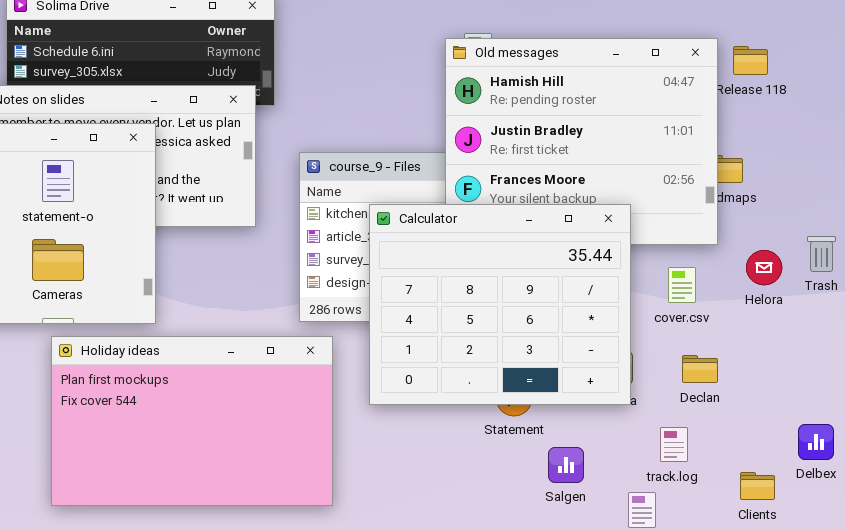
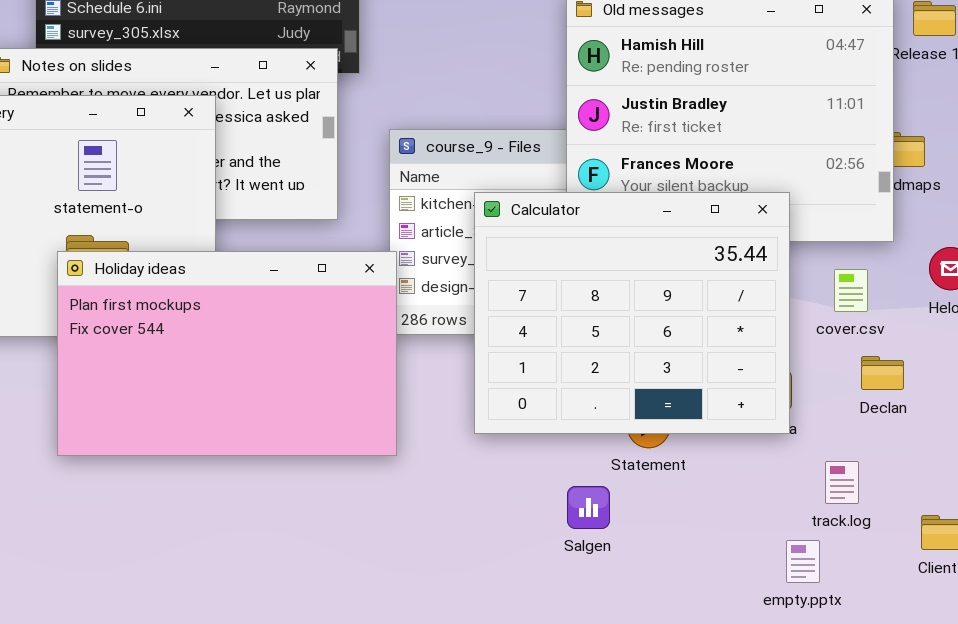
Holiday ideas: [51,336,333,506] -> [57,251,397,456], moved
Declan: [682,355,718,383] -> [861,356,904,390], moved
Salgen: [548,447,584,483] -> [567,486,610,529], moved

